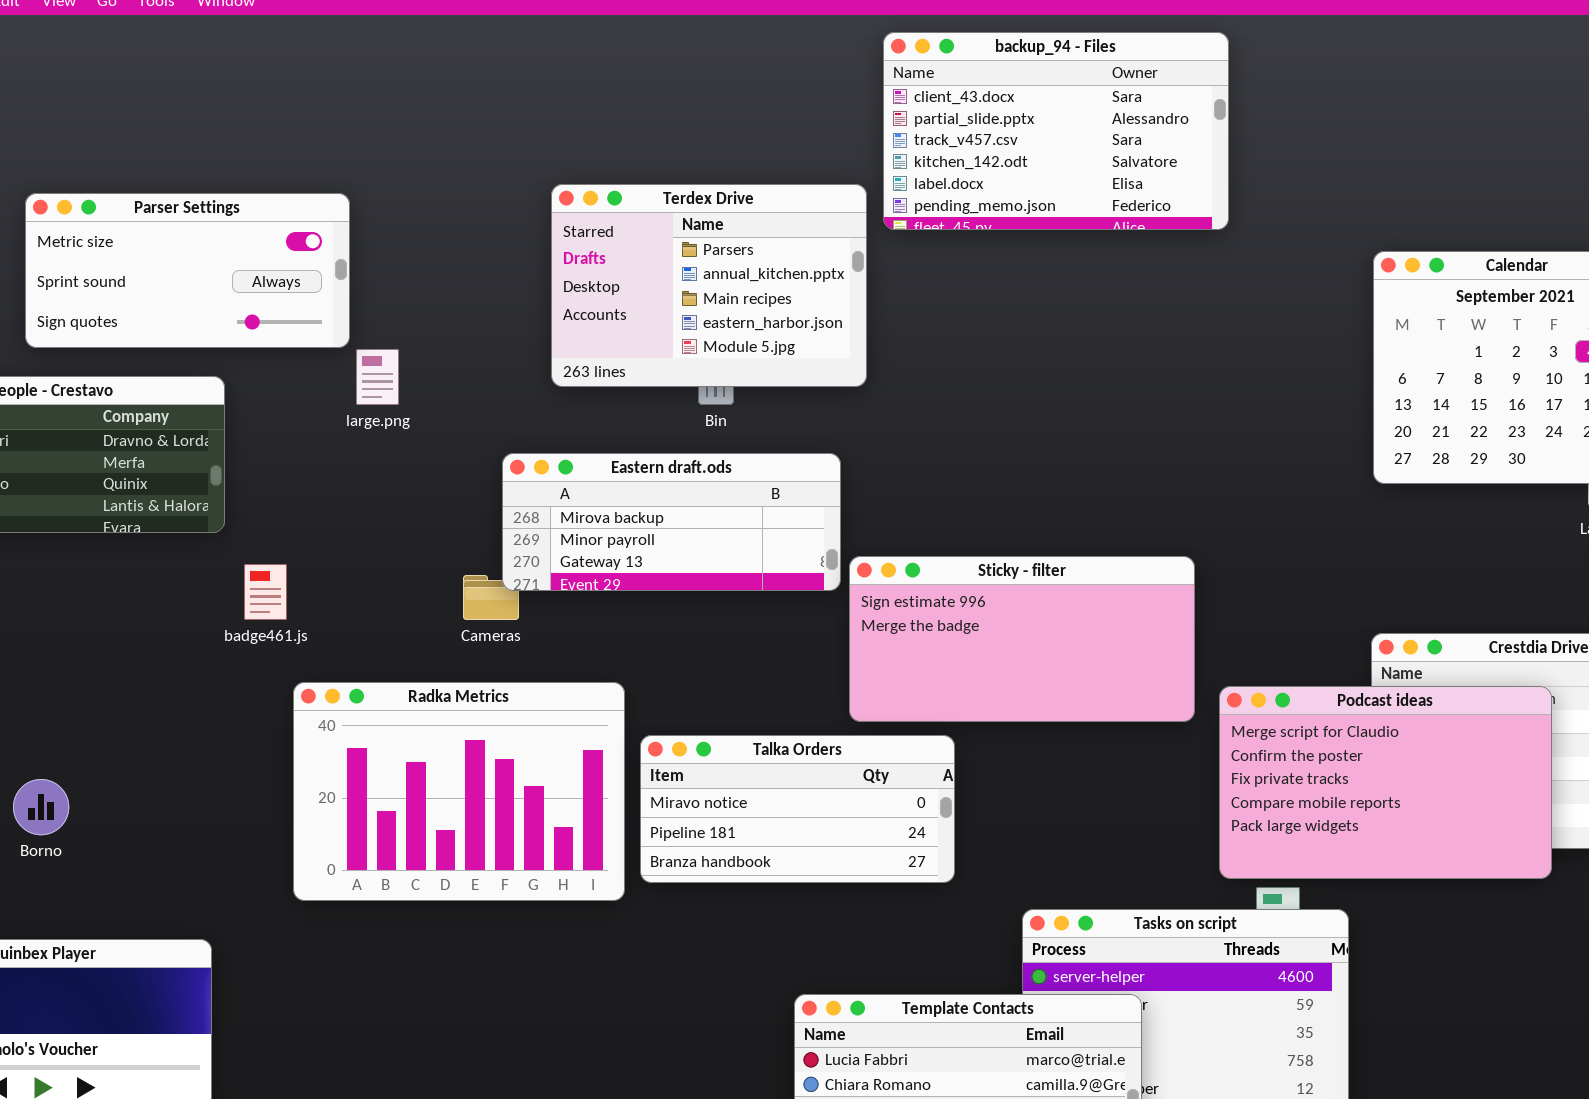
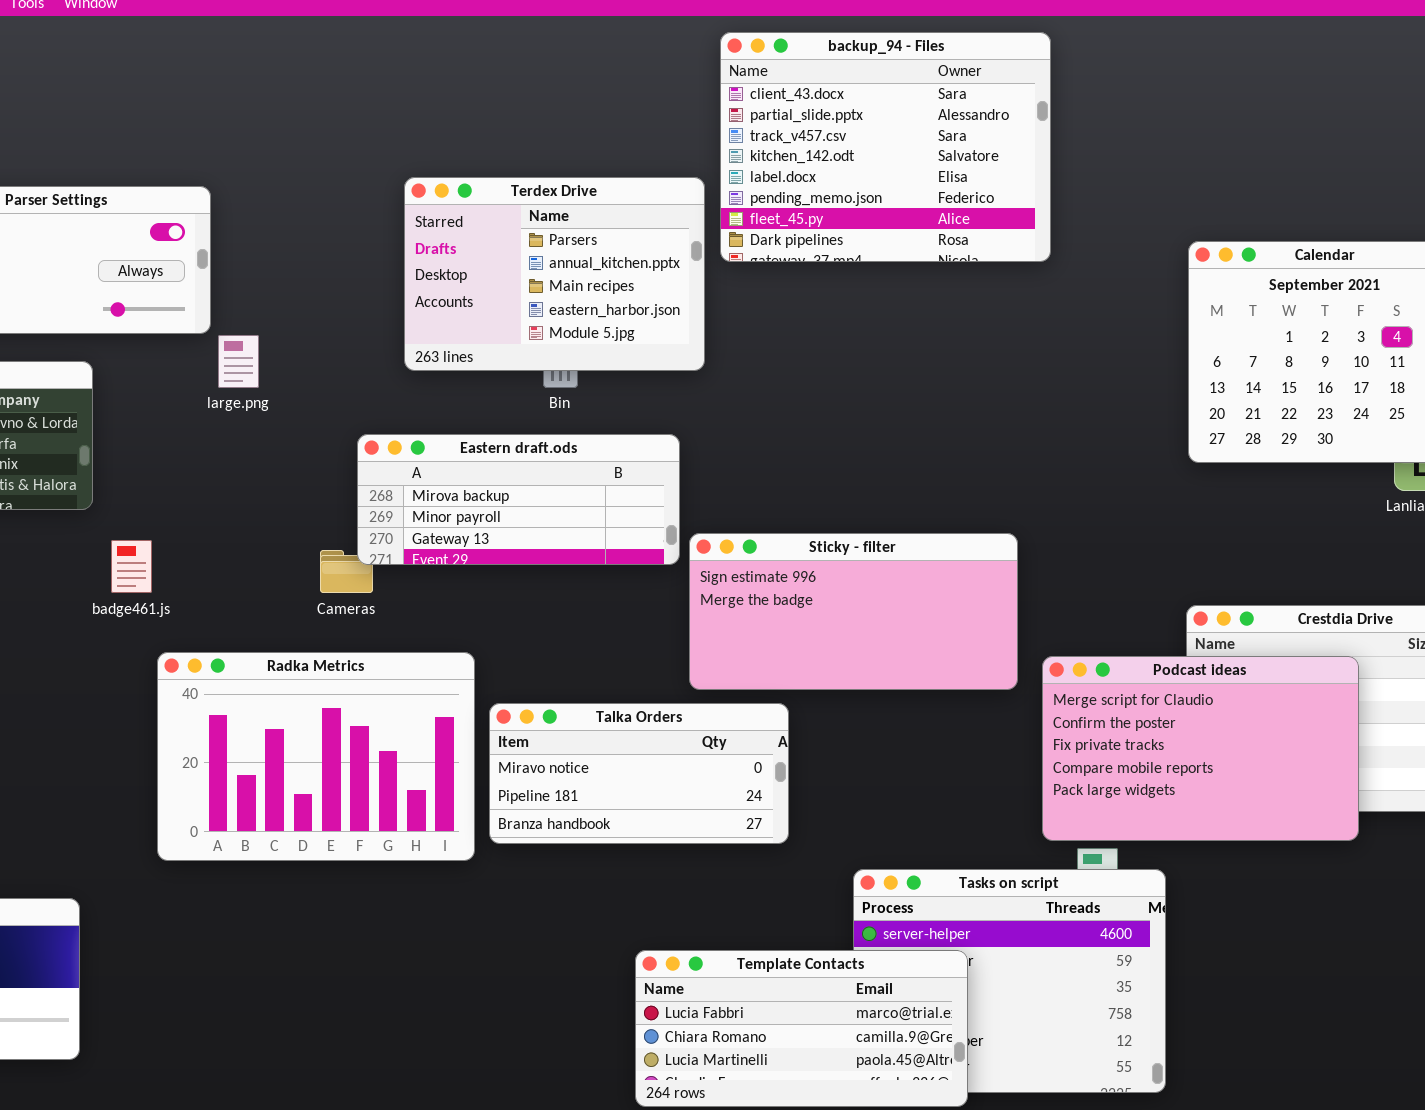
backup_94 - Files: [883,32,1229,230] -> [720,32,1051,262], resized

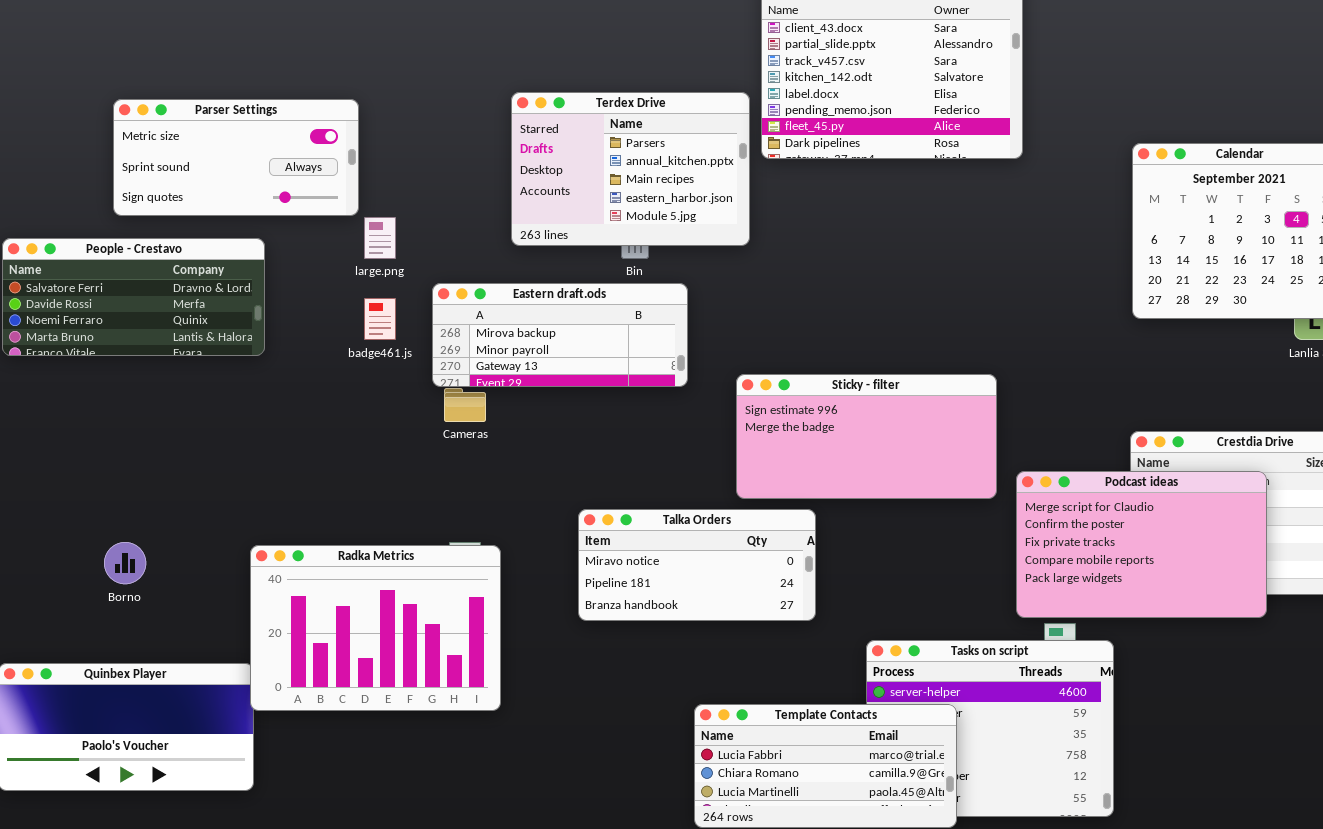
Eastern draft.ods: [357,434,680,565] -> [432,283,688,387], moved
badge461.js: [111,540,152,593] -> [364,298,396,340], moved
Radka Metrics: [157,652,475,861] -> [250,545,501,711], moved

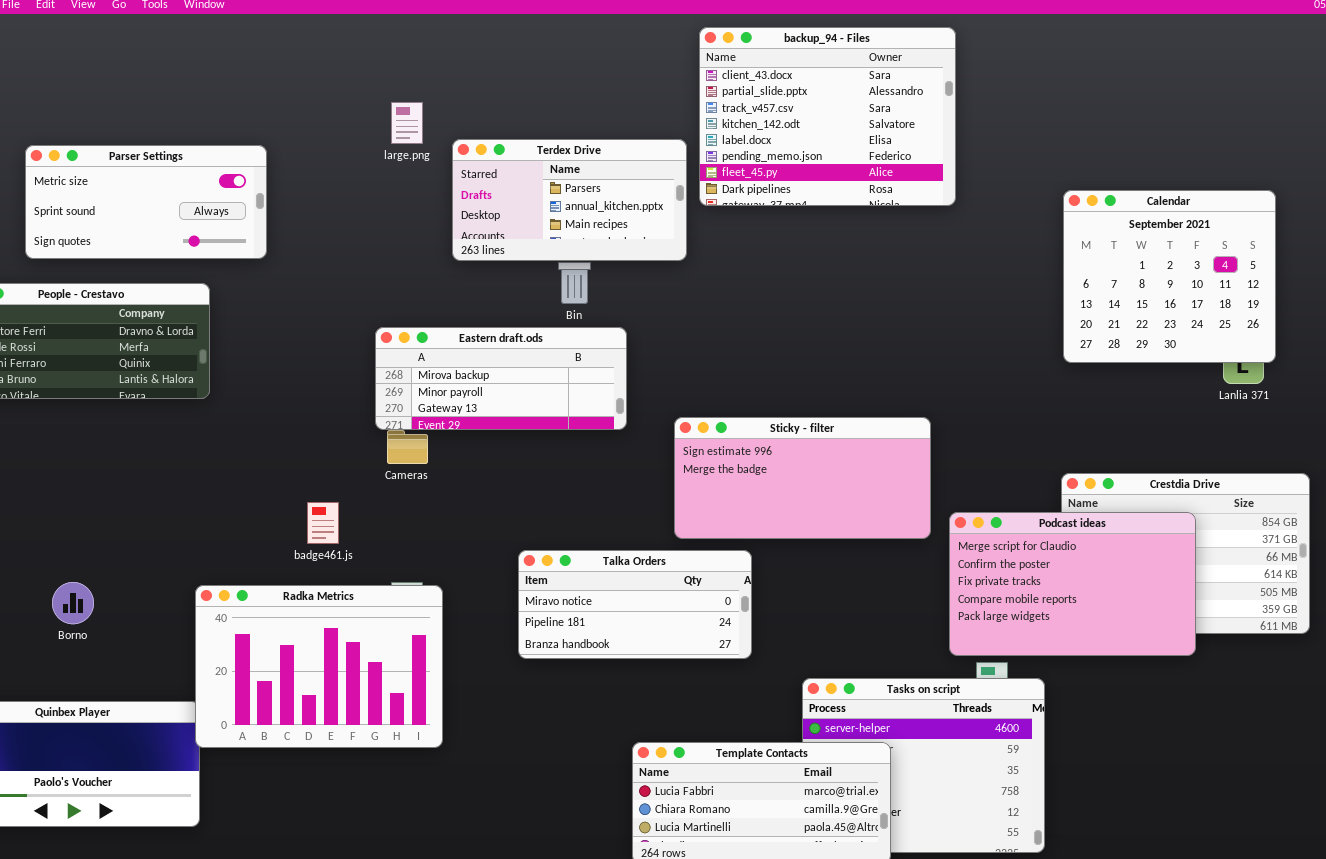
Terdex Drive: [511,92,750,246] -> [452,139,687,261], resized
Parser Settings: [113,99,359,216] -> [25,145,267,259], moved
large.png: [364,217,396,259] -> [391,102,423,144], moved
badge461.js: [364,298,396,340] -> [307,502,339,544], moved

